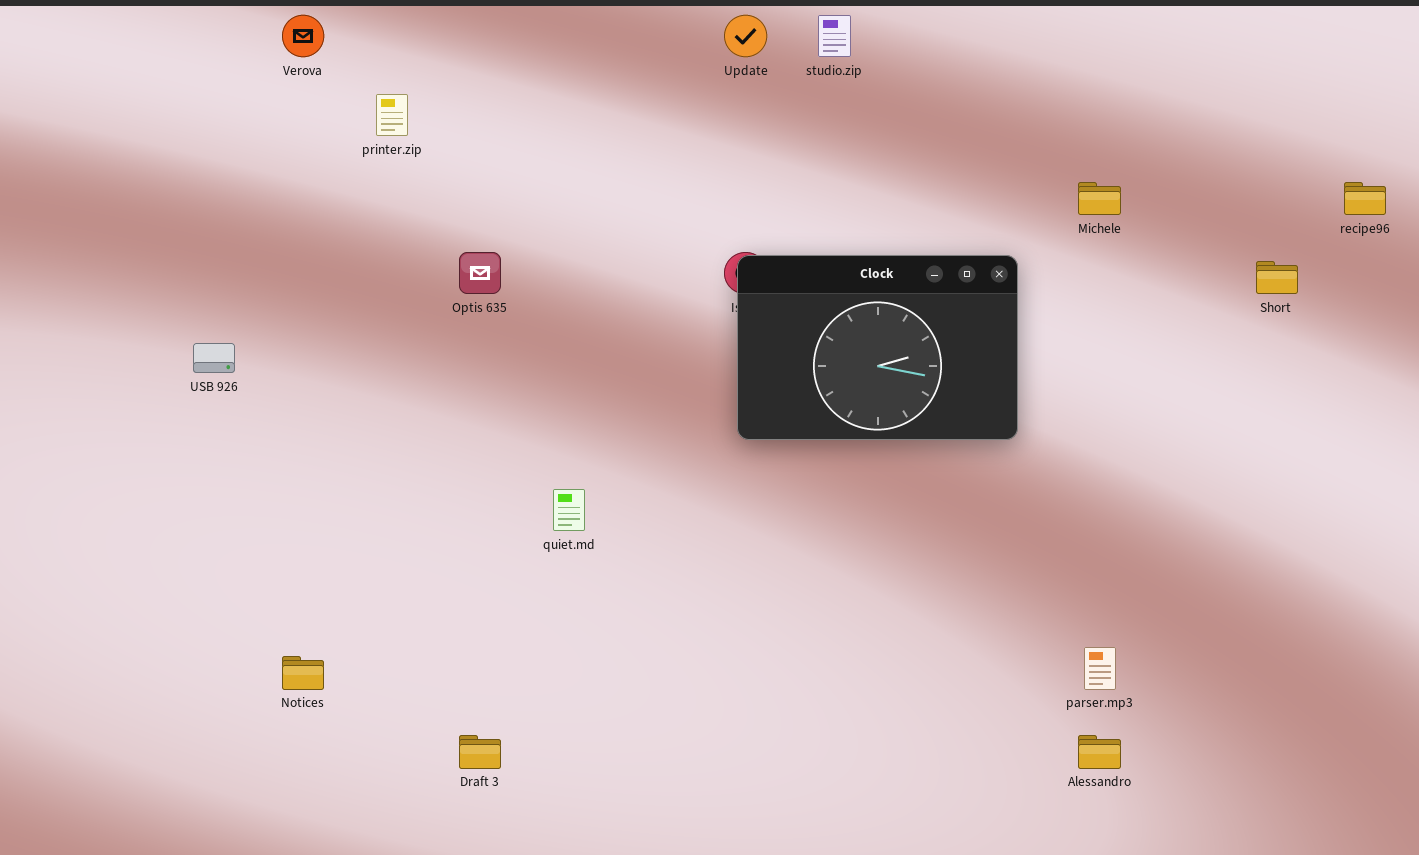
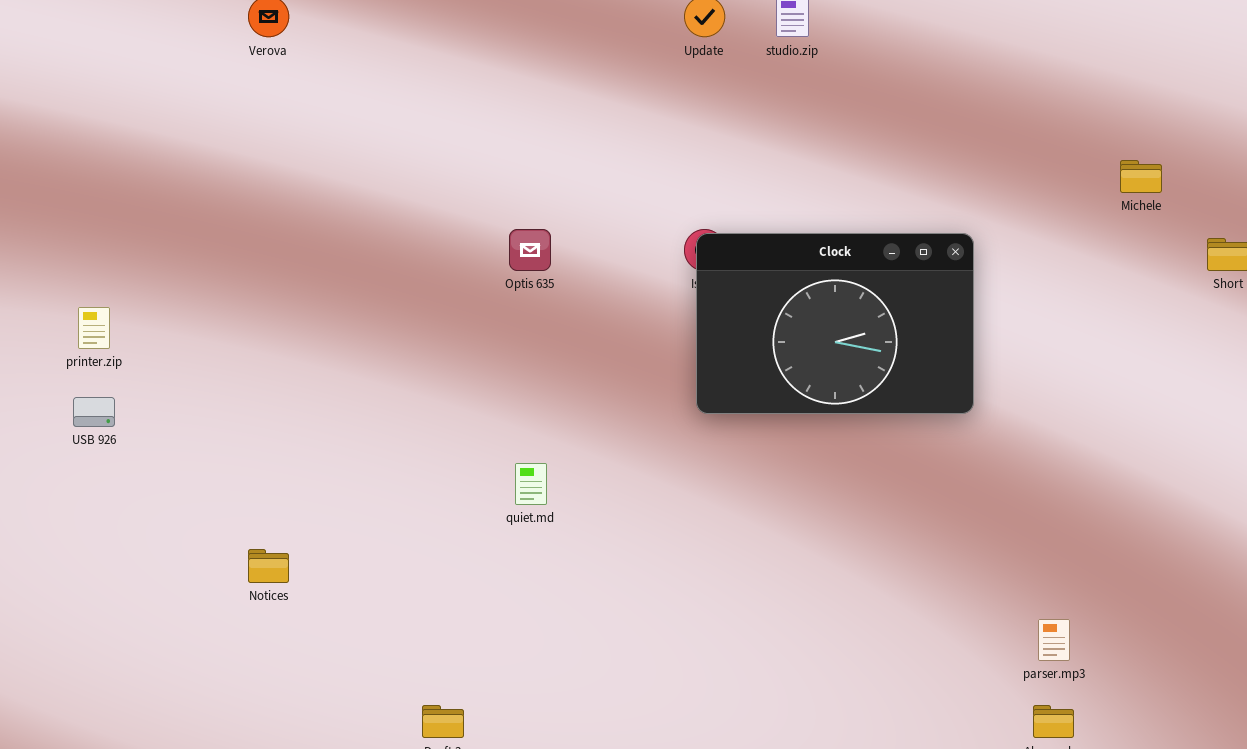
printer.zip: [376,94,408,136] -> [78,307,110,349], moved
Michele: [1078,182,1121,215] -> [1120,160,1162,193], moved
Optis 635: [459,252,501,294] -> [509,229,551,271], moved
USB 926: [193,343,235,373] -> [73,397,115,427], moved
Notices: [282,656,324,690] -> [248,549,289,583], moved

